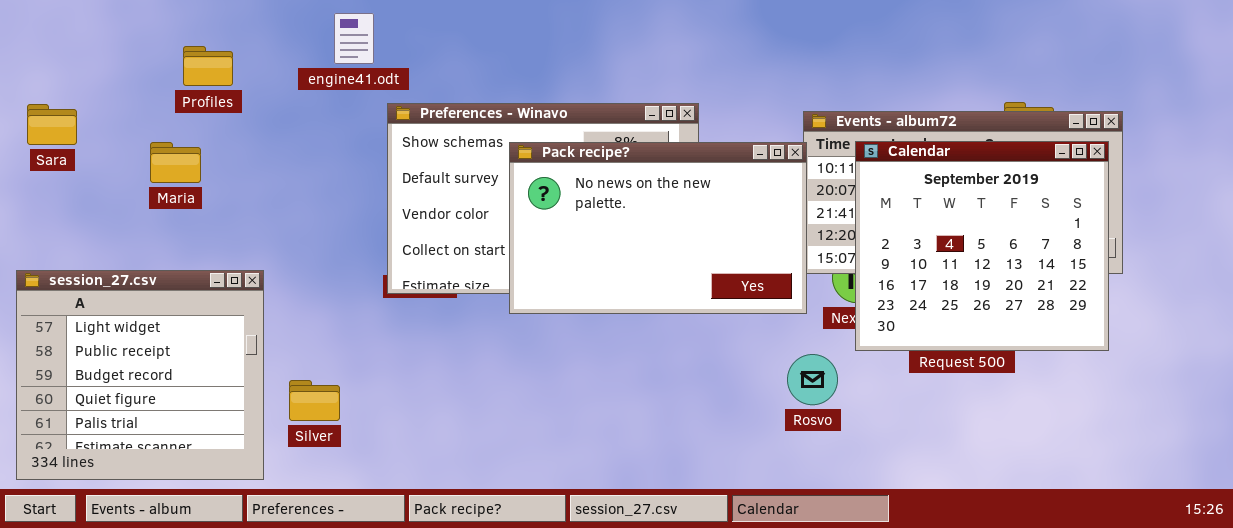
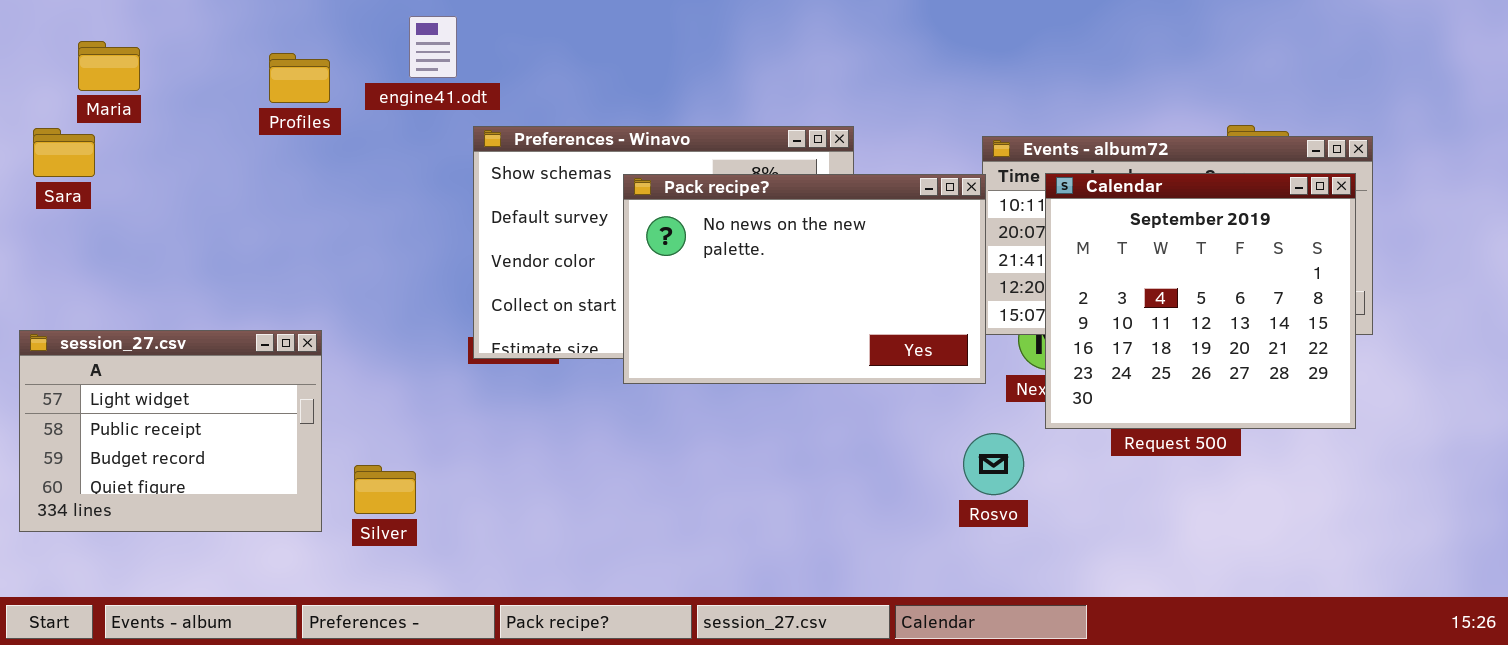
Profiles: [183,46,233,86] -> [269,53,330,103], moved
Maria: [150,142,201,183] -> [78,41,140,91], moved
session_27.csv: [16,270,264,480] -> [19,330,322,532], resized

